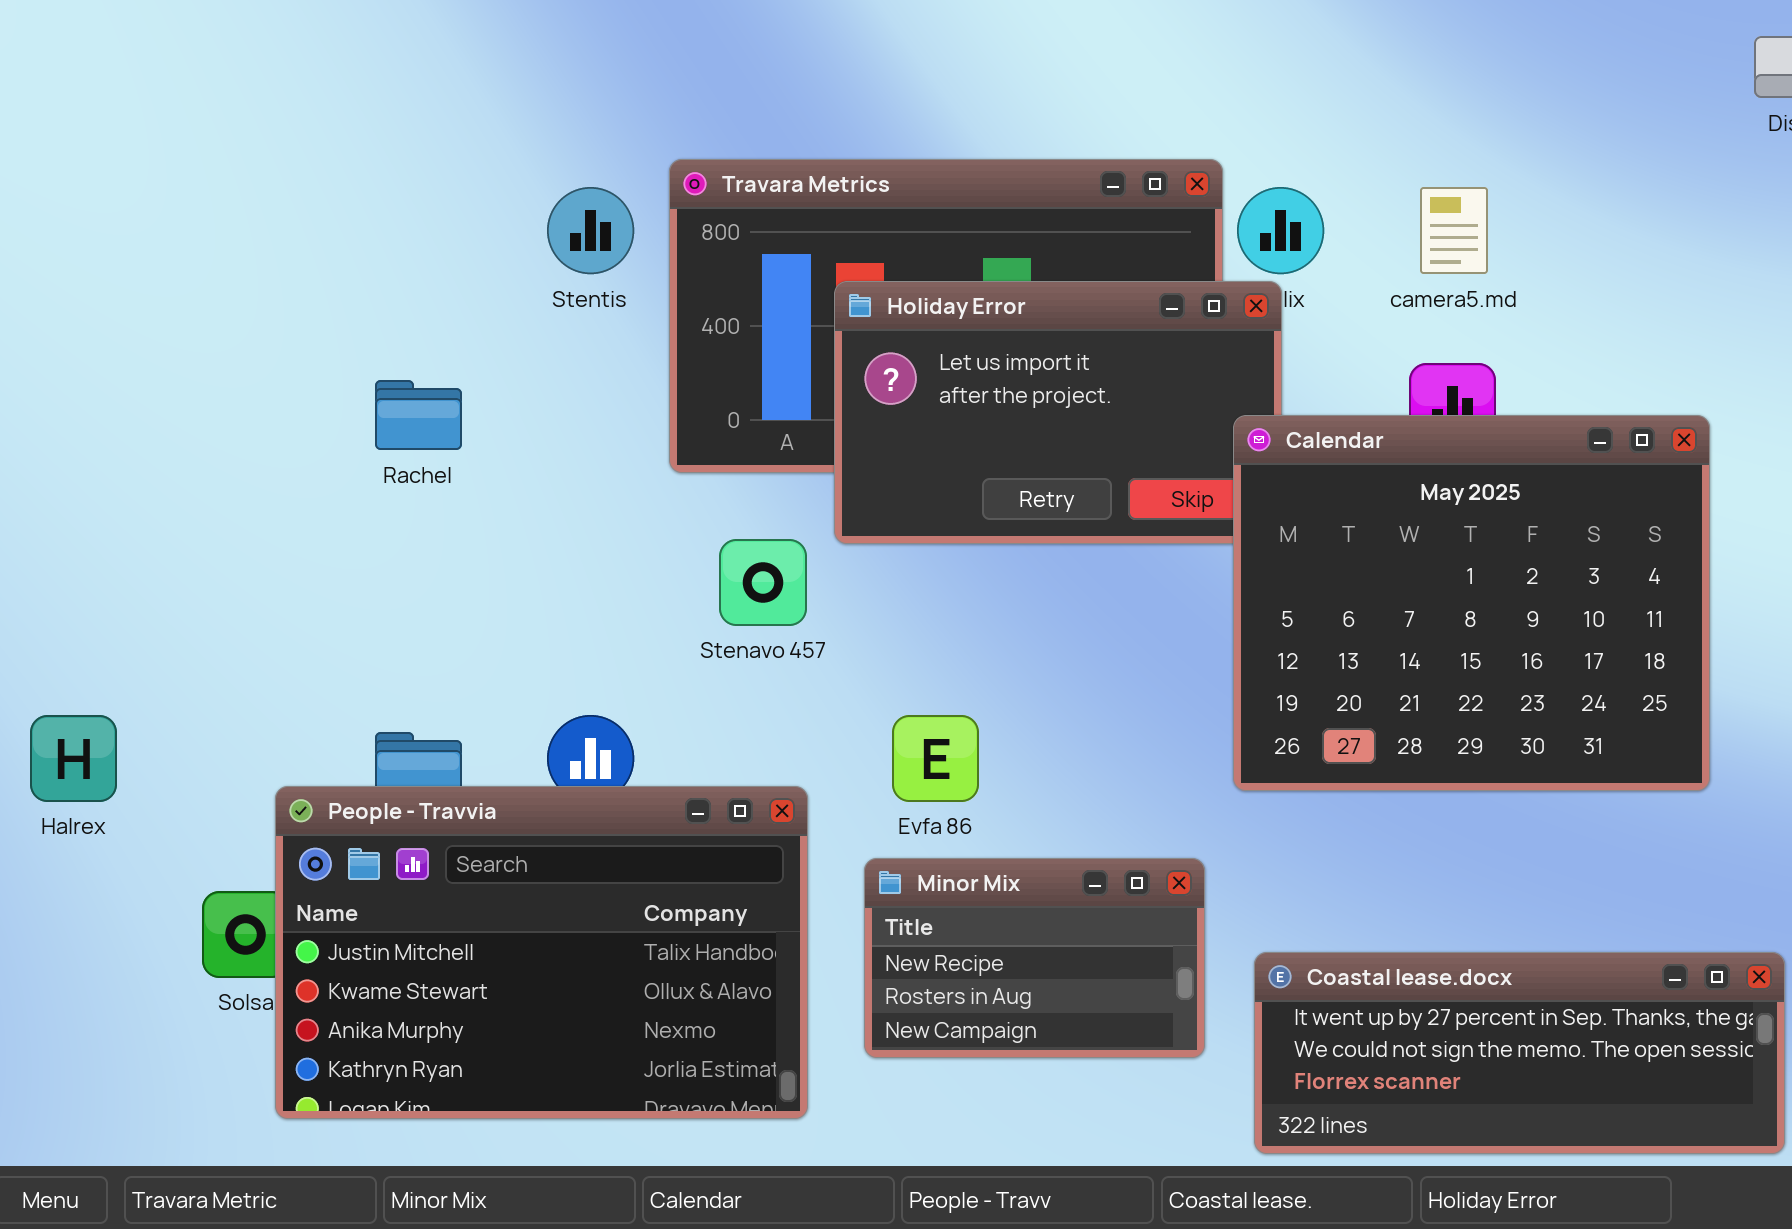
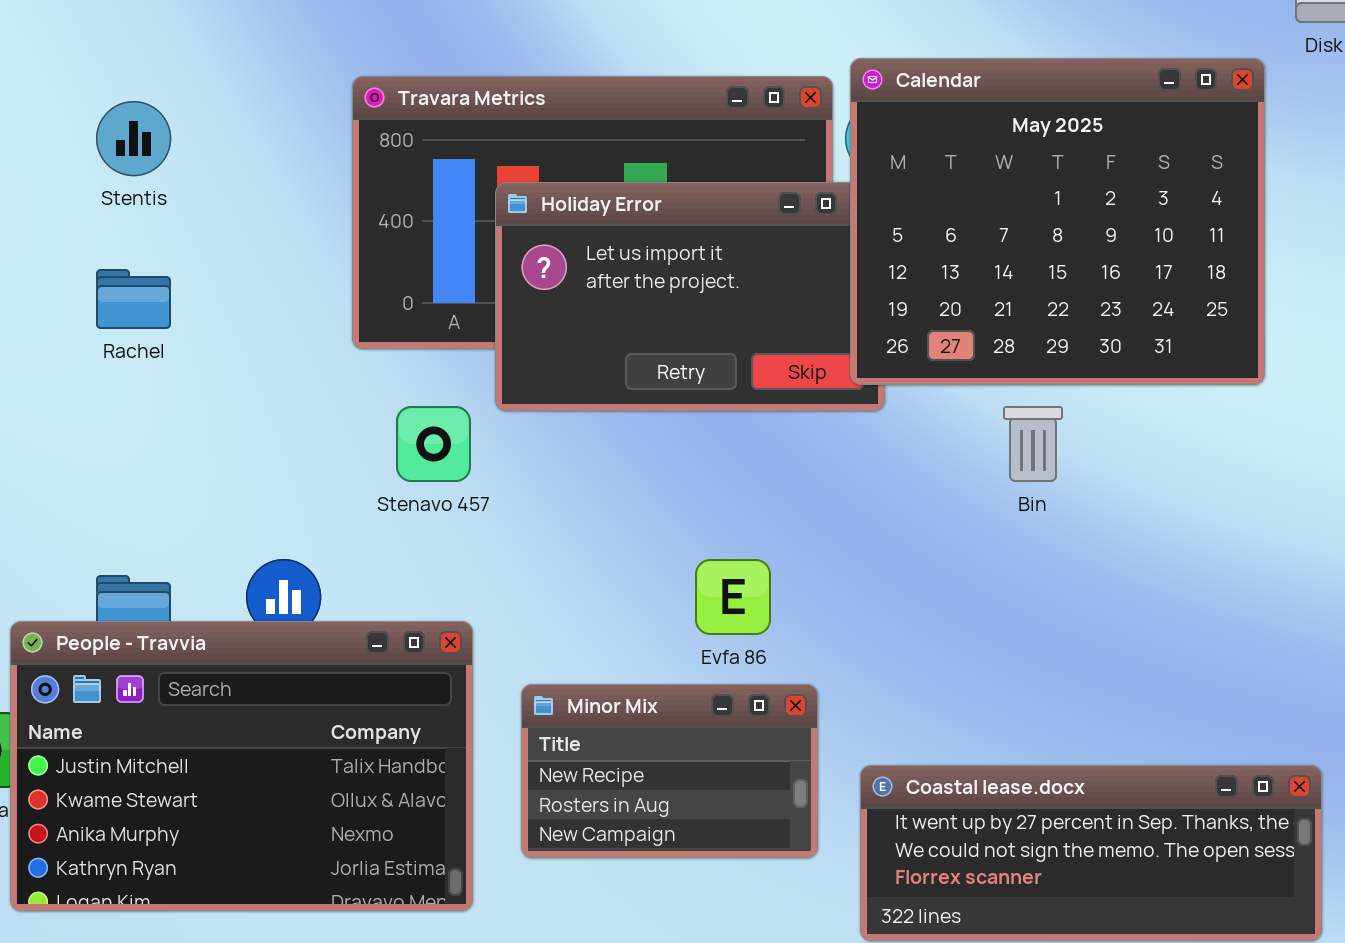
Stentis: [547,187,634,274] -> [96,101,171,176], moved
Calendar: [1233,415,1710,791] -> [850,58,1265,385], moved
Evfa 86: [892,715,979,802] -> [695,559,771,635], moved

